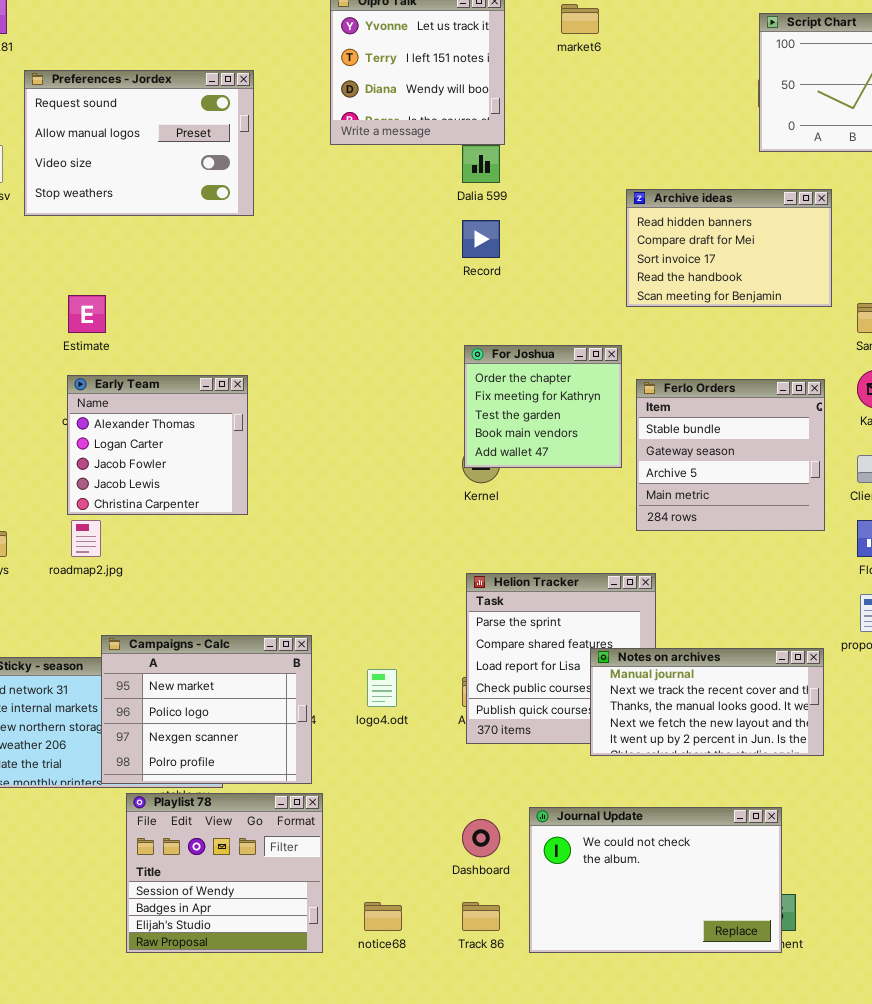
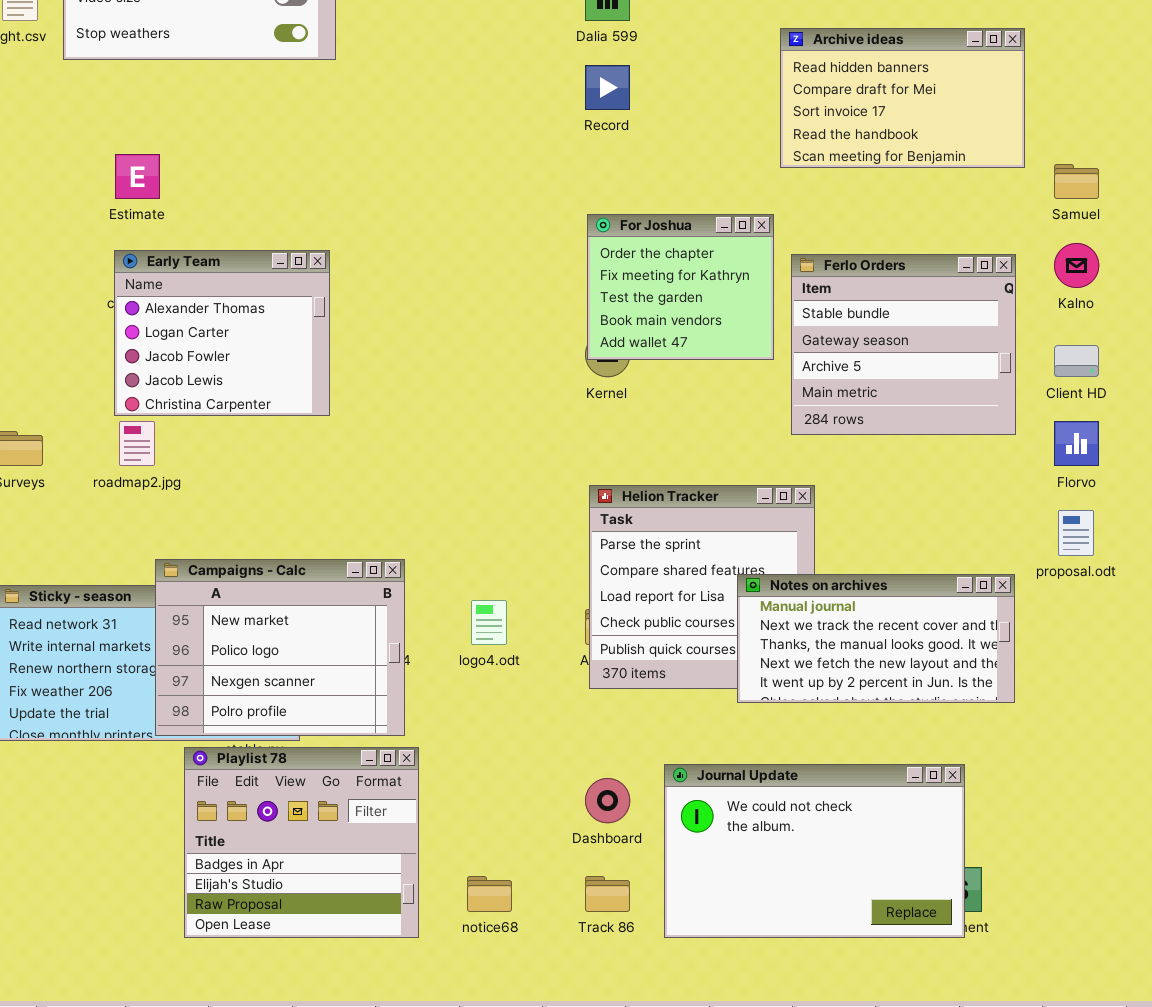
Playlist 78: [126,793,323,953] -> [184,747,419,938], scrolled down 1 row

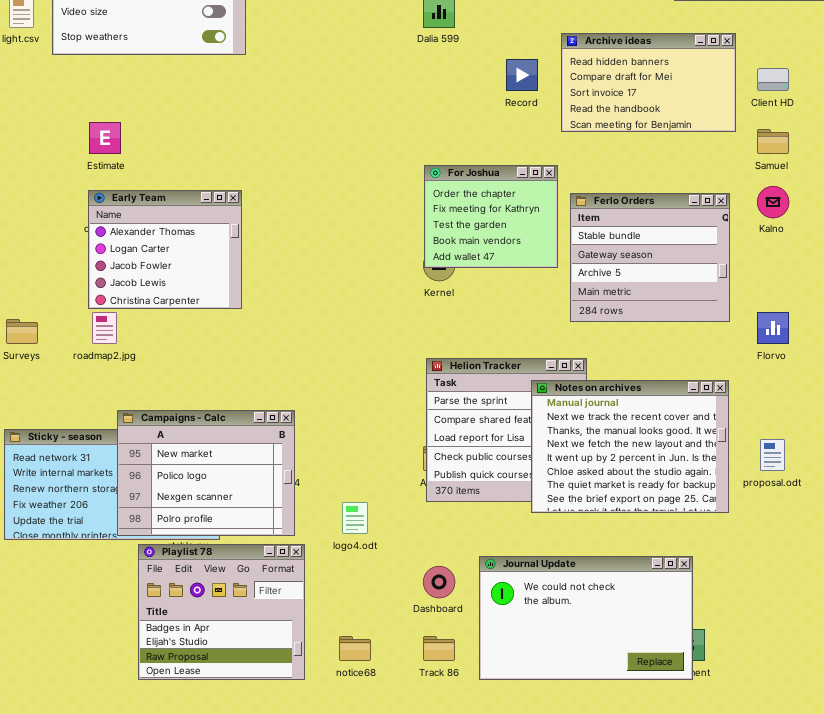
Record: [585,65,630,110] -> [506,59,538,91], moved
Client HD: [1054,345,1099,377] -> [757,68,789,91], moved
proposal.odt: [1058,510,1094,556] -> [760,439,785,471], moved
Notes on archives: [737,574,1015,703] -> [531,380,729,513], resized
logo4.odt: [471,600,507,645] -> [342,502,368,534], moved

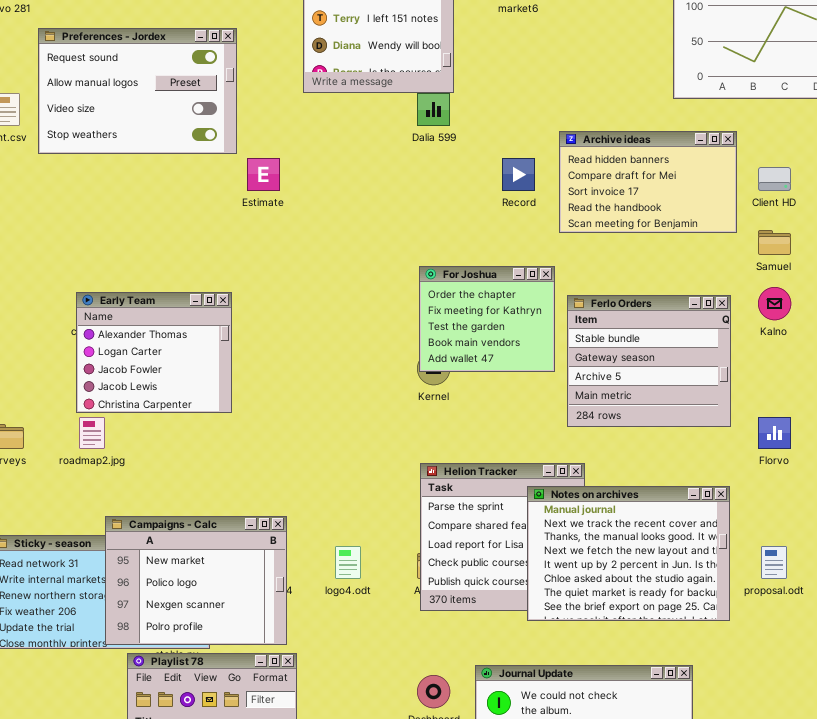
Estimate: [89,122,121,154] -> [247,158,280,191], moved
logo4.odt: [342,502,368,534] -> [335,546,361,579], moved

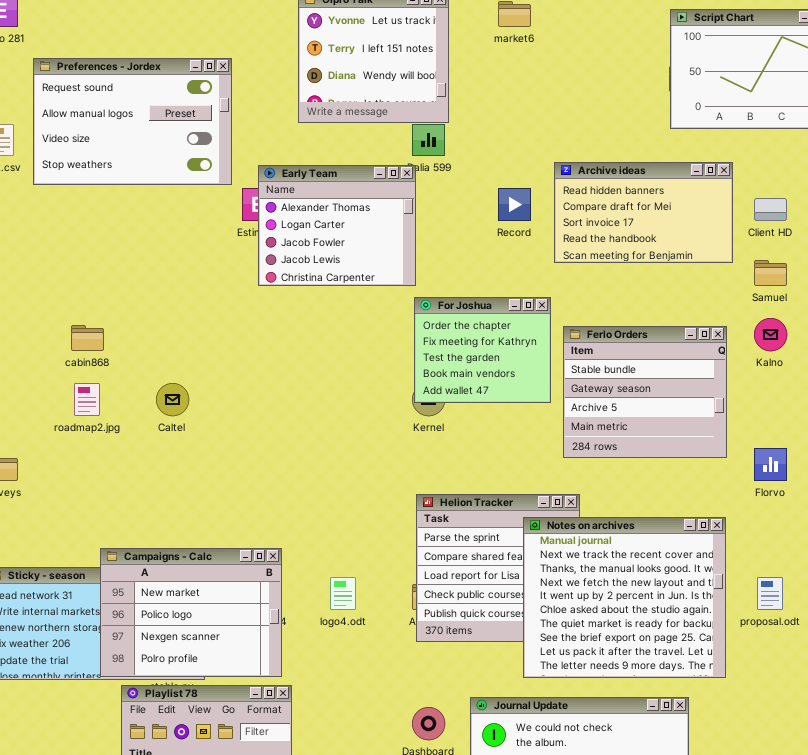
Early Team: [76,292,232,413] -> [258,165,416,286], moved
roadmap2.jpg: [79,417,105,449] -> [74,383,100,416], moved
Notes on archives: [527,486,730,621] -> [523,517,726,678], resized

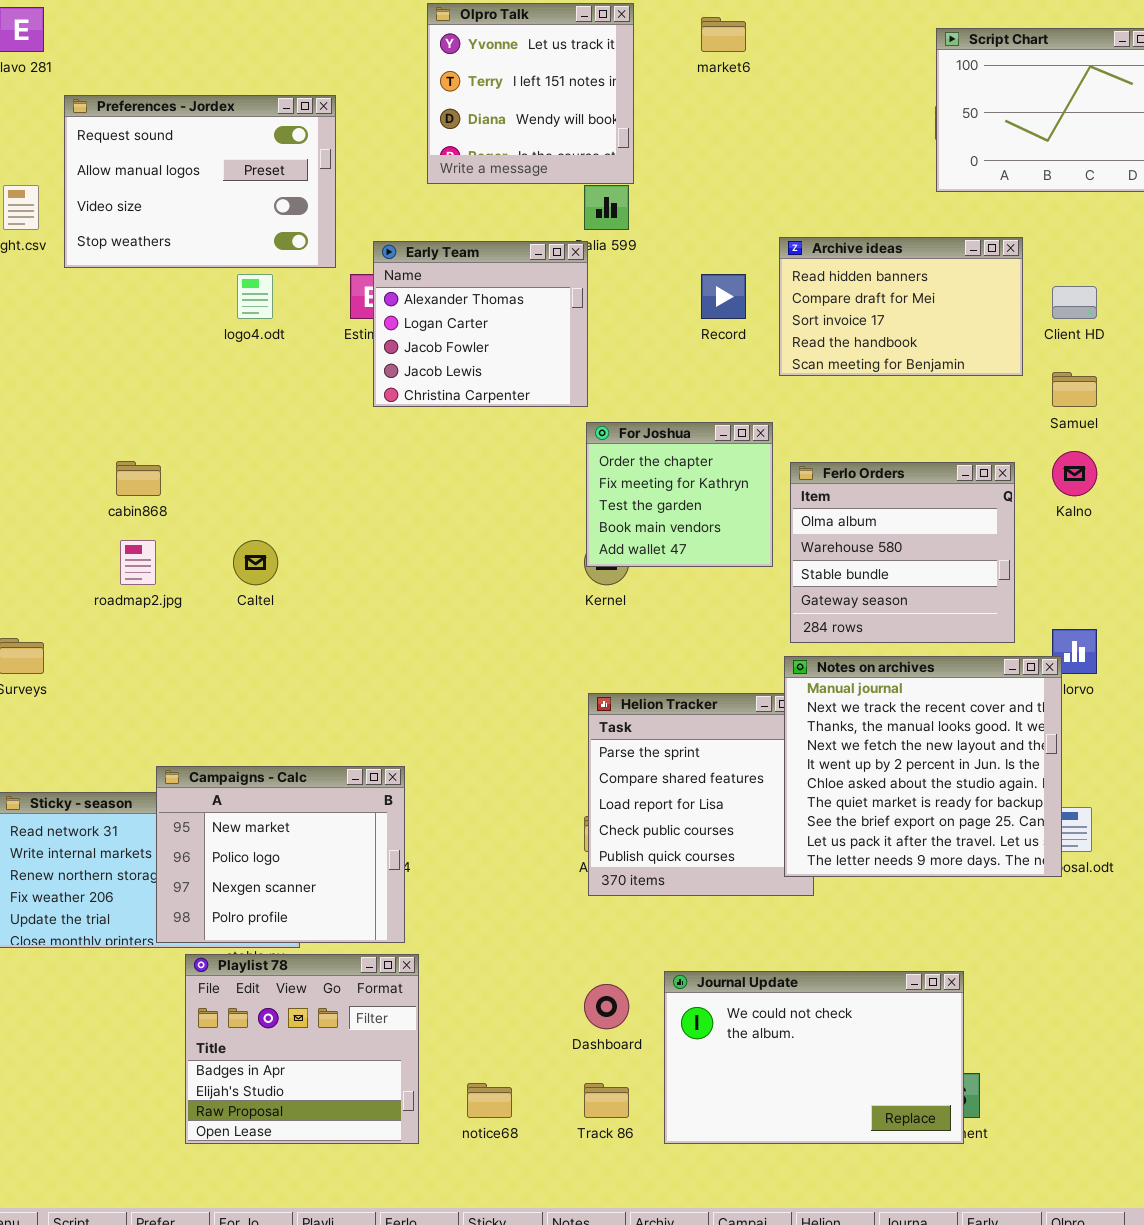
Ferlo Orders: [563,326,727,458] -> [790,462,1015,643], scrolled up 2 rows
Notes on archives: [523,517,726,678] -> [784,656,1062,877], moved
logo4.odt: [330,577,356,610] -> [237,274,273,319], moved

